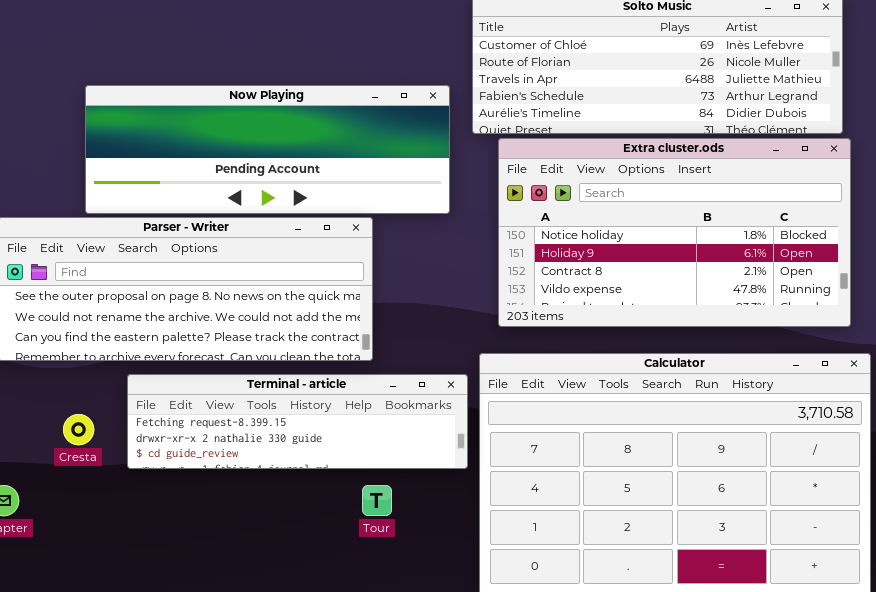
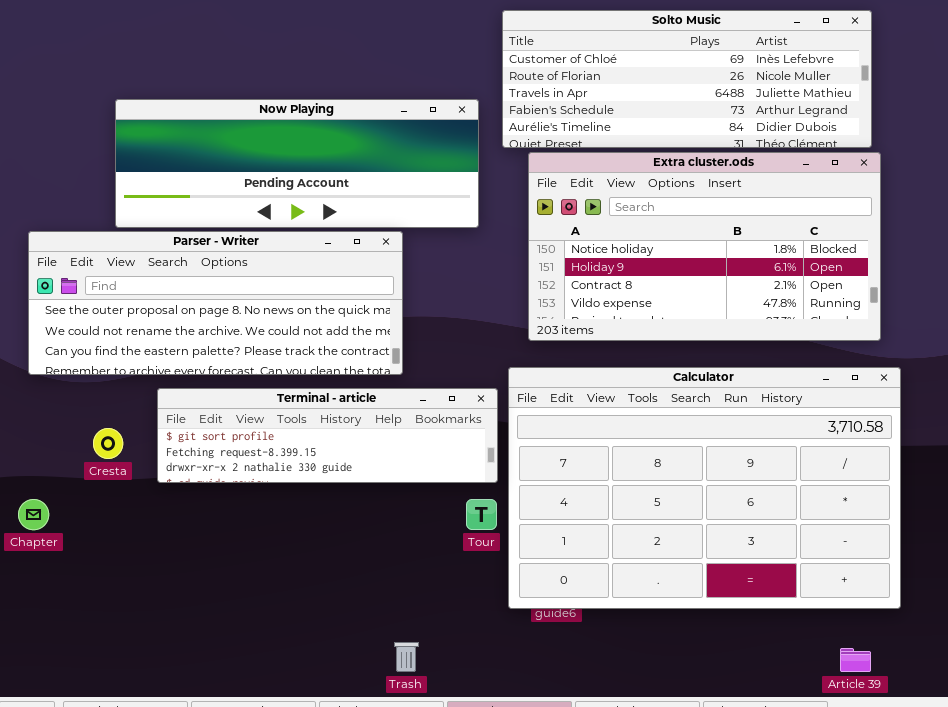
Terminal - article: [127,374,468,469] -> [157,388,498,483], scrolled up 1 row
Tour: [362,485,392,516] -> [466,499,497,530], moved

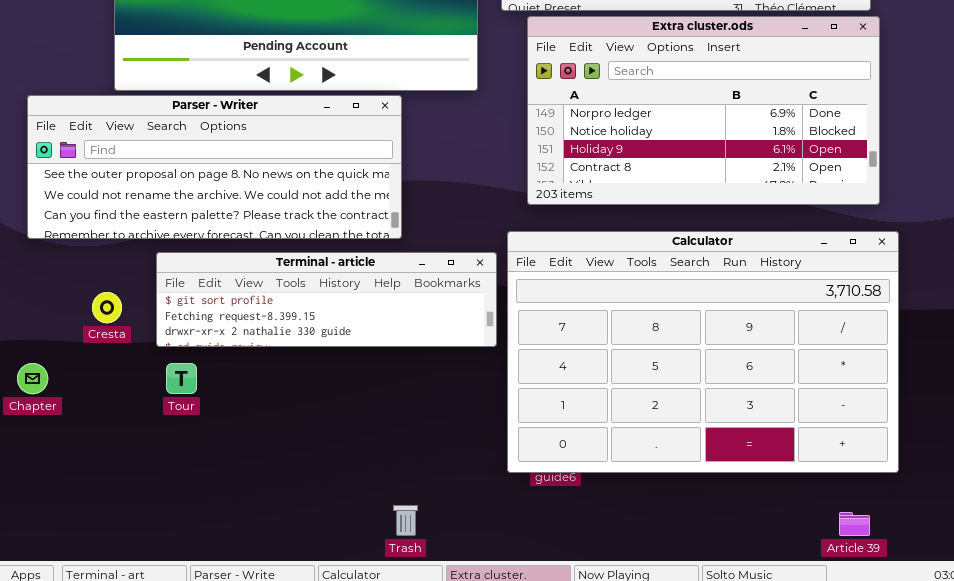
Extra cluster.ods: [528,152,881,341] -> [527,16,880,205], scrolled up 1 row
Tour: [466,499,497,530] -> [166,363,197,394], moved

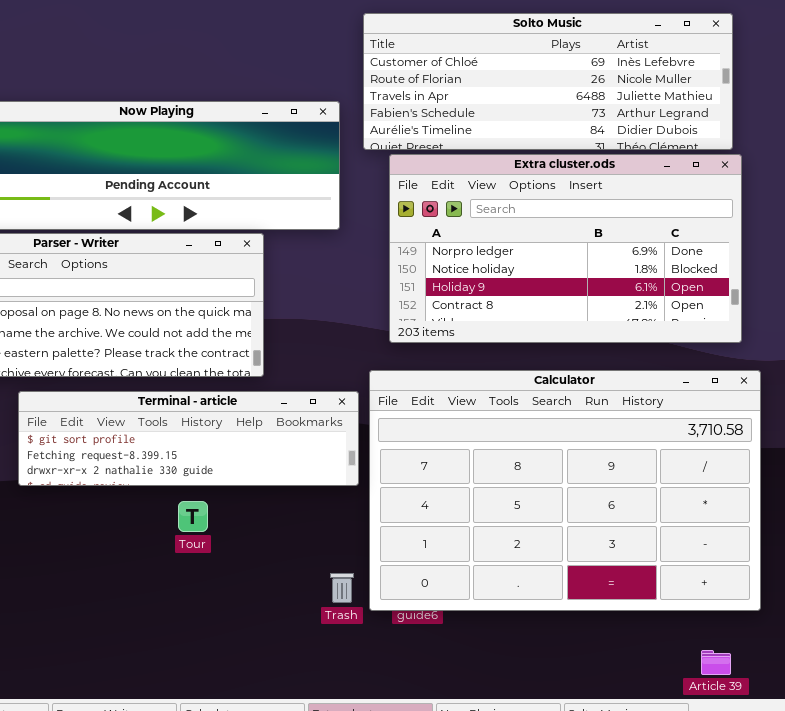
Tour: [166,363,197,394] -> [178,501,208,532], moved
Trash: [393,505,418,536] -> [330,573,354,603], moved

